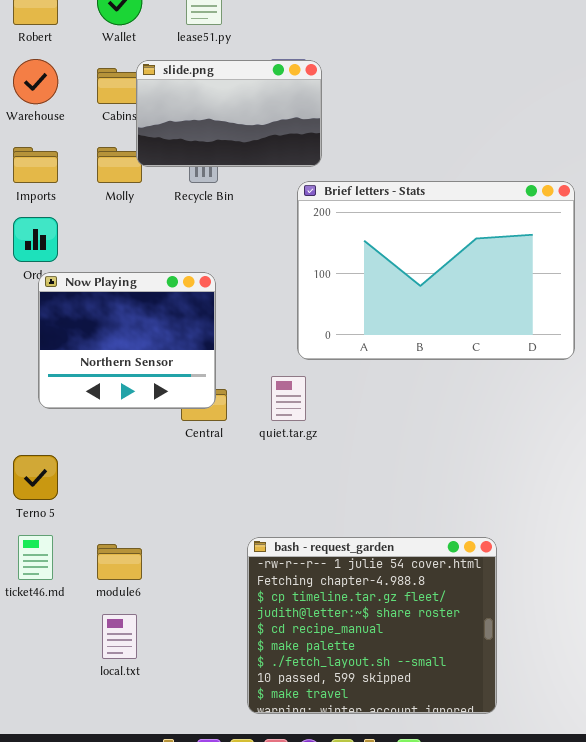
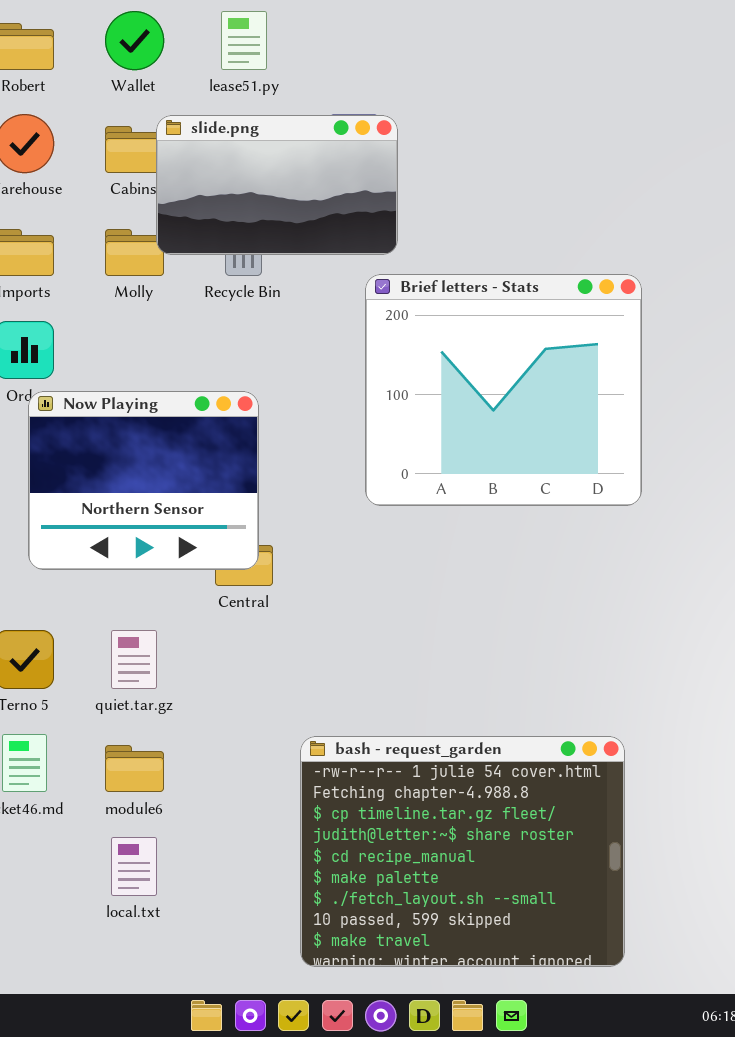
Brief letters - Stats: [297,181,575,360] -> [365,274,642,506], resized
quiet.tar.gz: [271,376,306,421] -> [111,630,157,689], moved

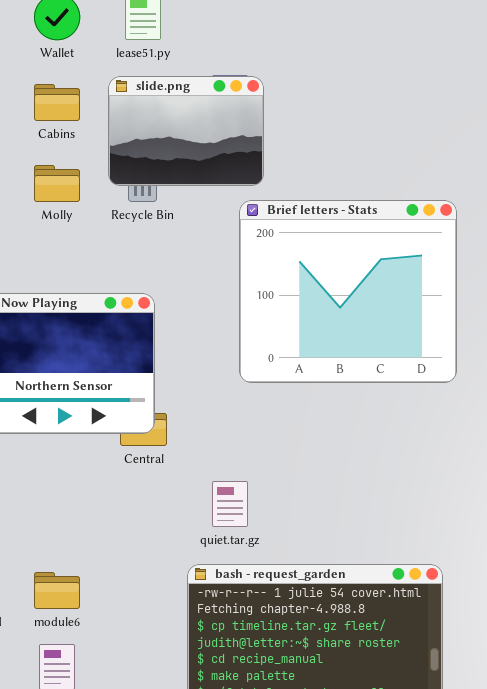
slide.png: [156,115,398,255] -> [108,76,264,186], resized
quiet.tar.gz: [111,630,157,689] -> [212,481,248,527], moved

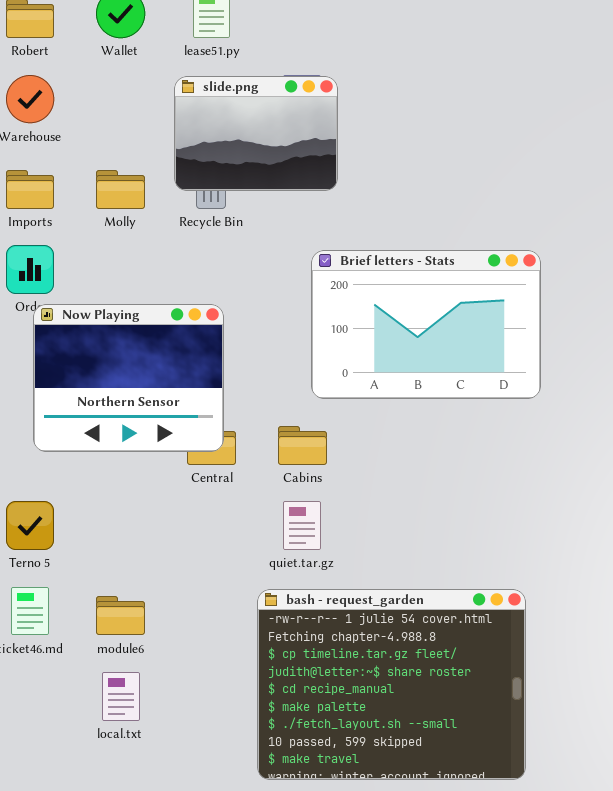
Cabins: [34,84,80,121] -> [278,426,327,465], moved
Brief letters - Stats: [239,200,457,383] -> [311,250,541,399], resized

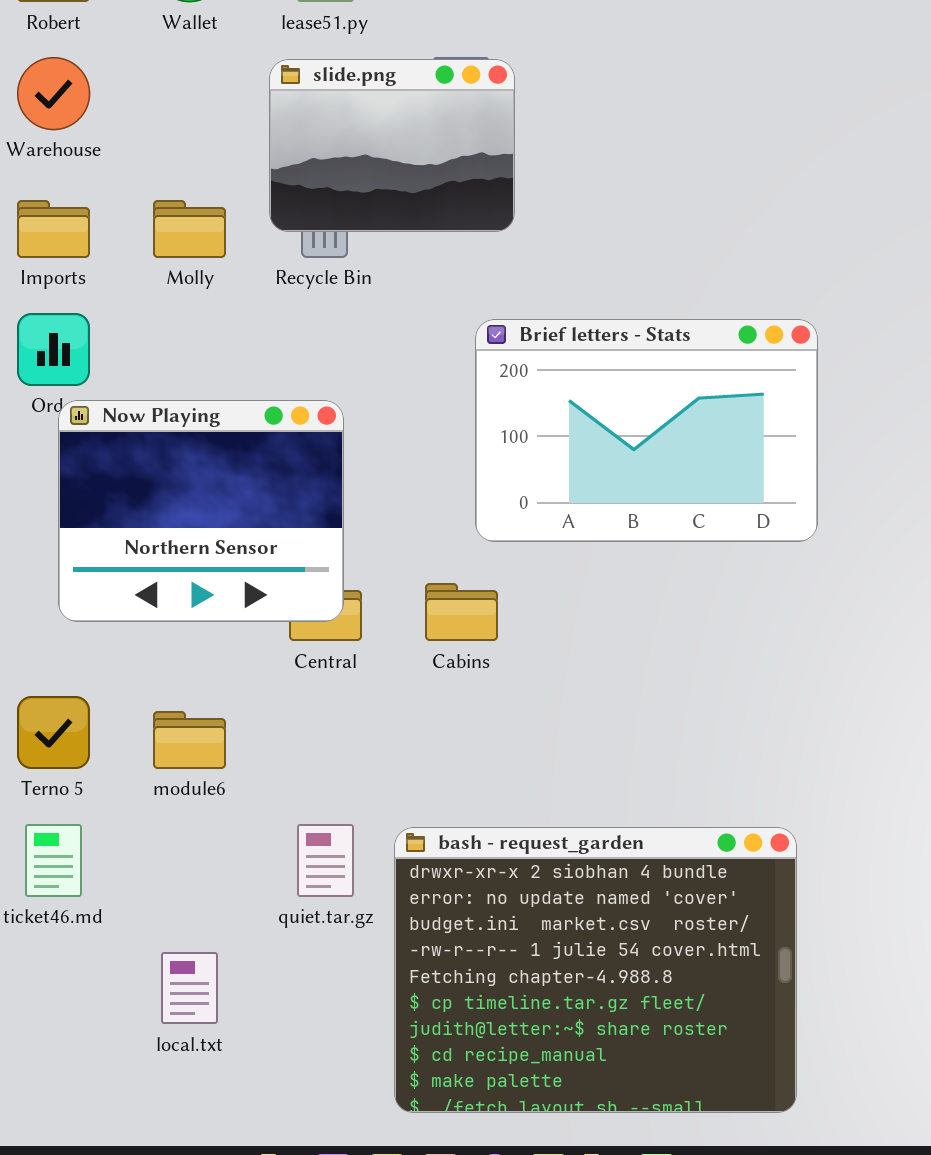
quiet.tar.gz: [283,501,321,550] -> [297,824,354,897], moved
bash - request_garden: [257,589,526,780] -> [394,827,797,1113], scrolled up 3 rows
module6: [96,596,145,635] -> [153,711,226,769], moved

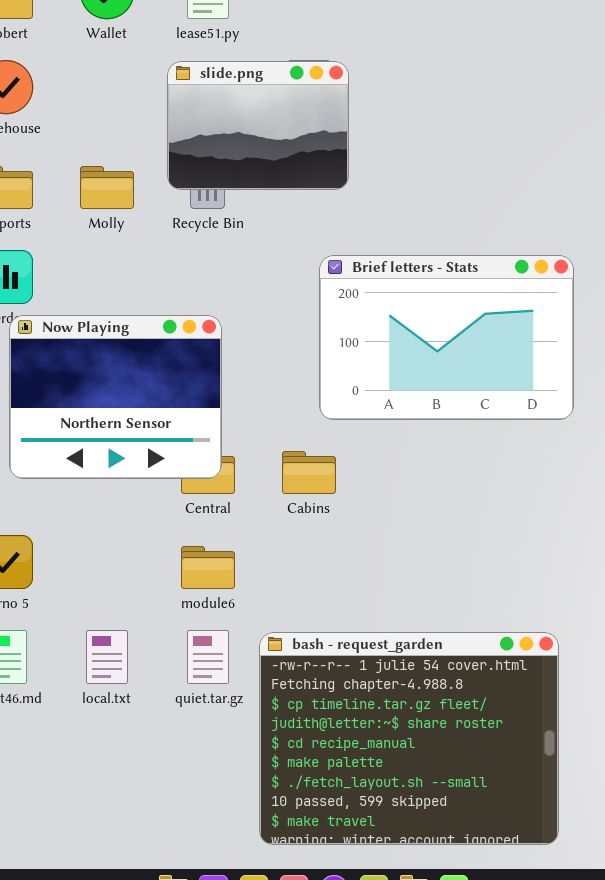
module6: [153,711,226,769] -> [181,546,235,589], moved
bash - request_garden: [394,827,797,1113] -> [259,632,559,845], scrolled down 3 rows
local.txt: [161,952,218,1024] -> [86,630,128,684], moved

